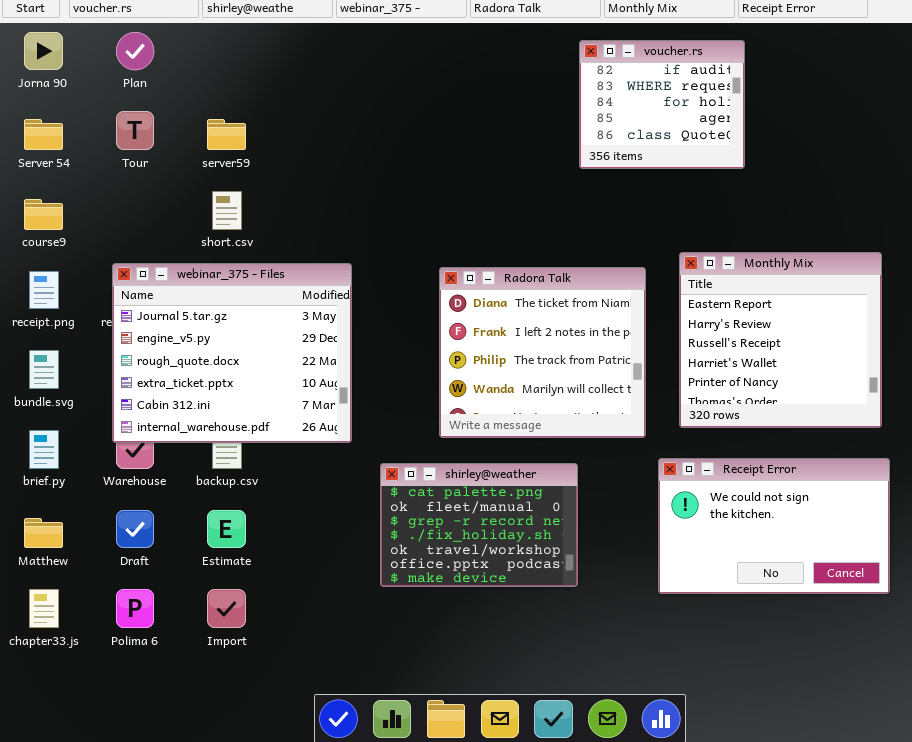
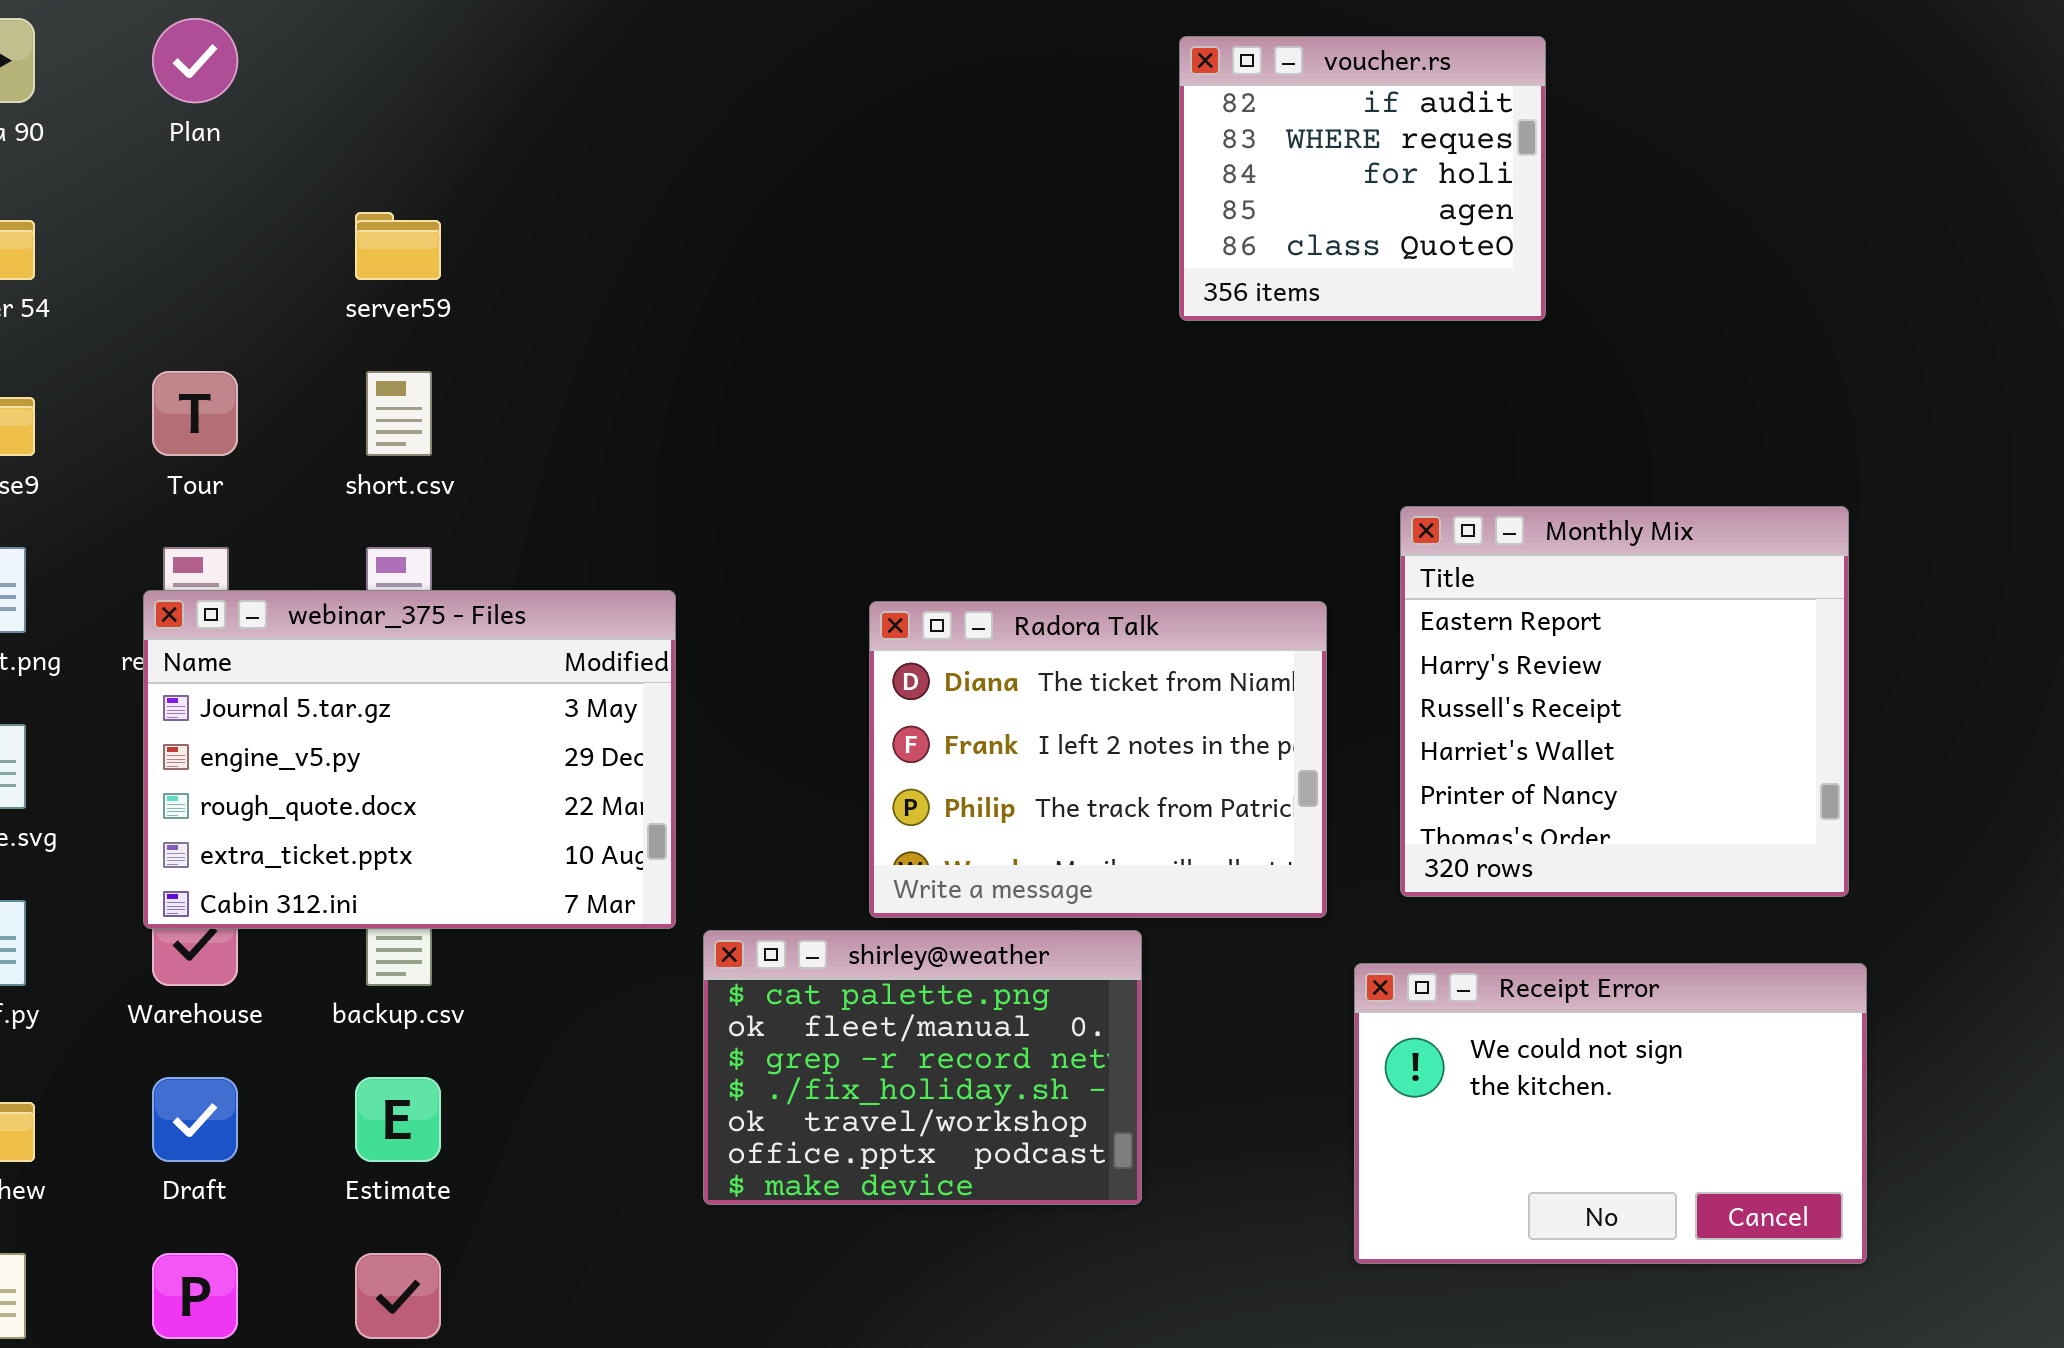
Tour: [116,111,154,150] -> [152,371,238,456], moved
webinar_375 - Files: [112,263,352,443] -> [143,590,676,929], resized
Radora Talk: [439,267,646,438] -> [869,601,1327,918], resized
shirley@weather: [380,463,578,587] -> [703,930,1142,1205], moved

